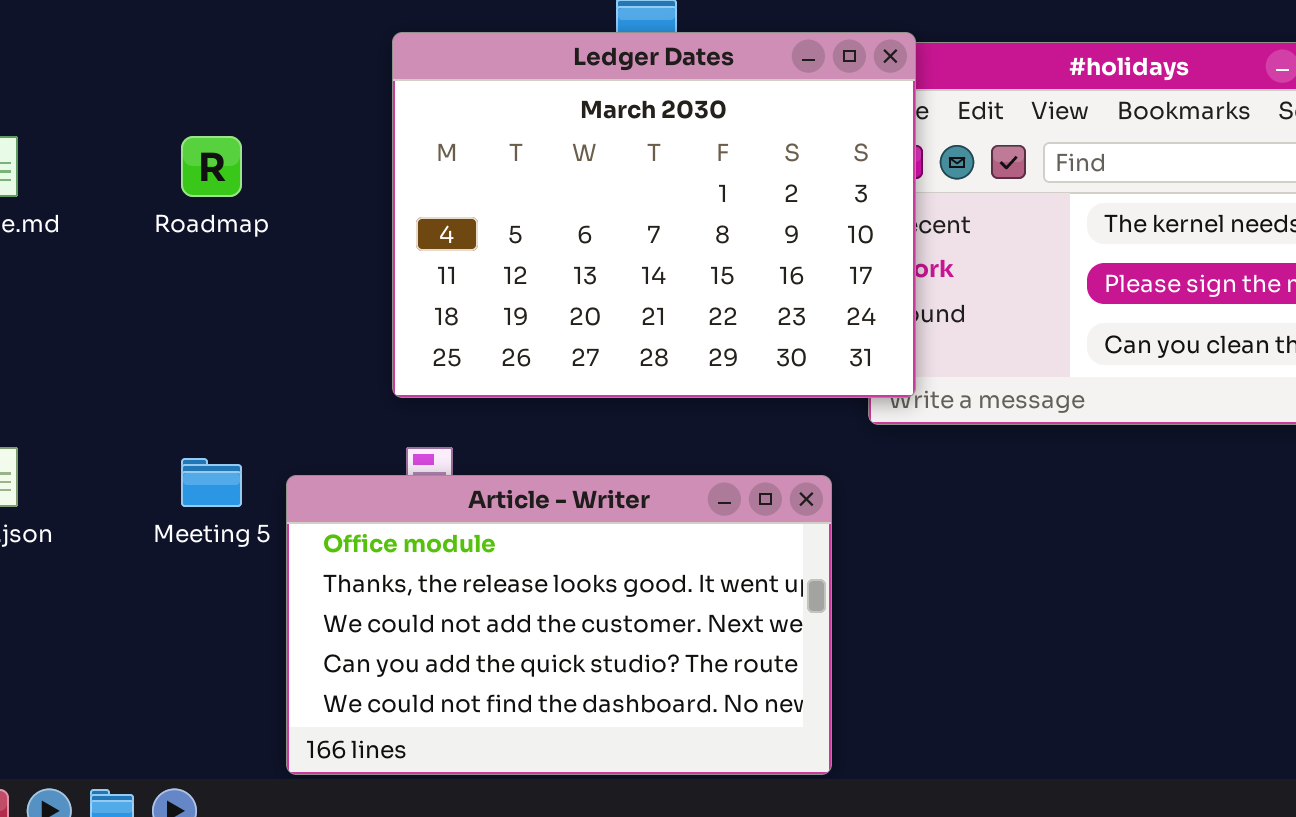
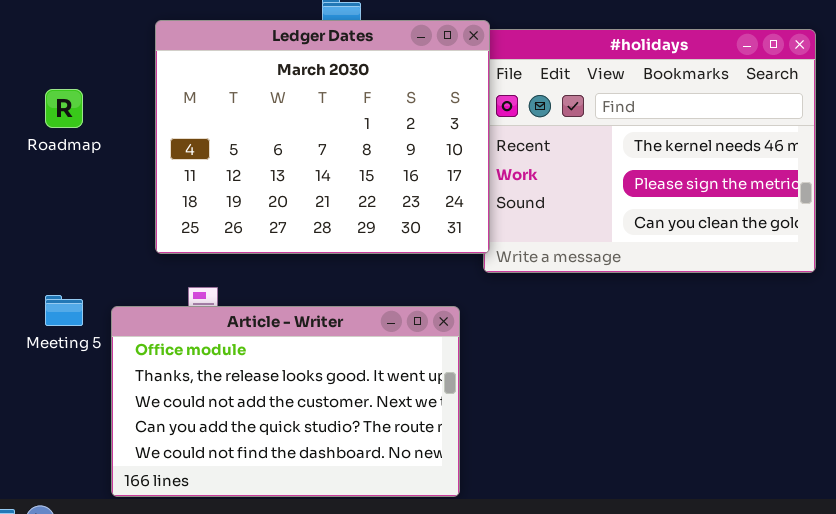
Ledger Dates: [392,32,916,398] -> [155,20,490,254], moved

